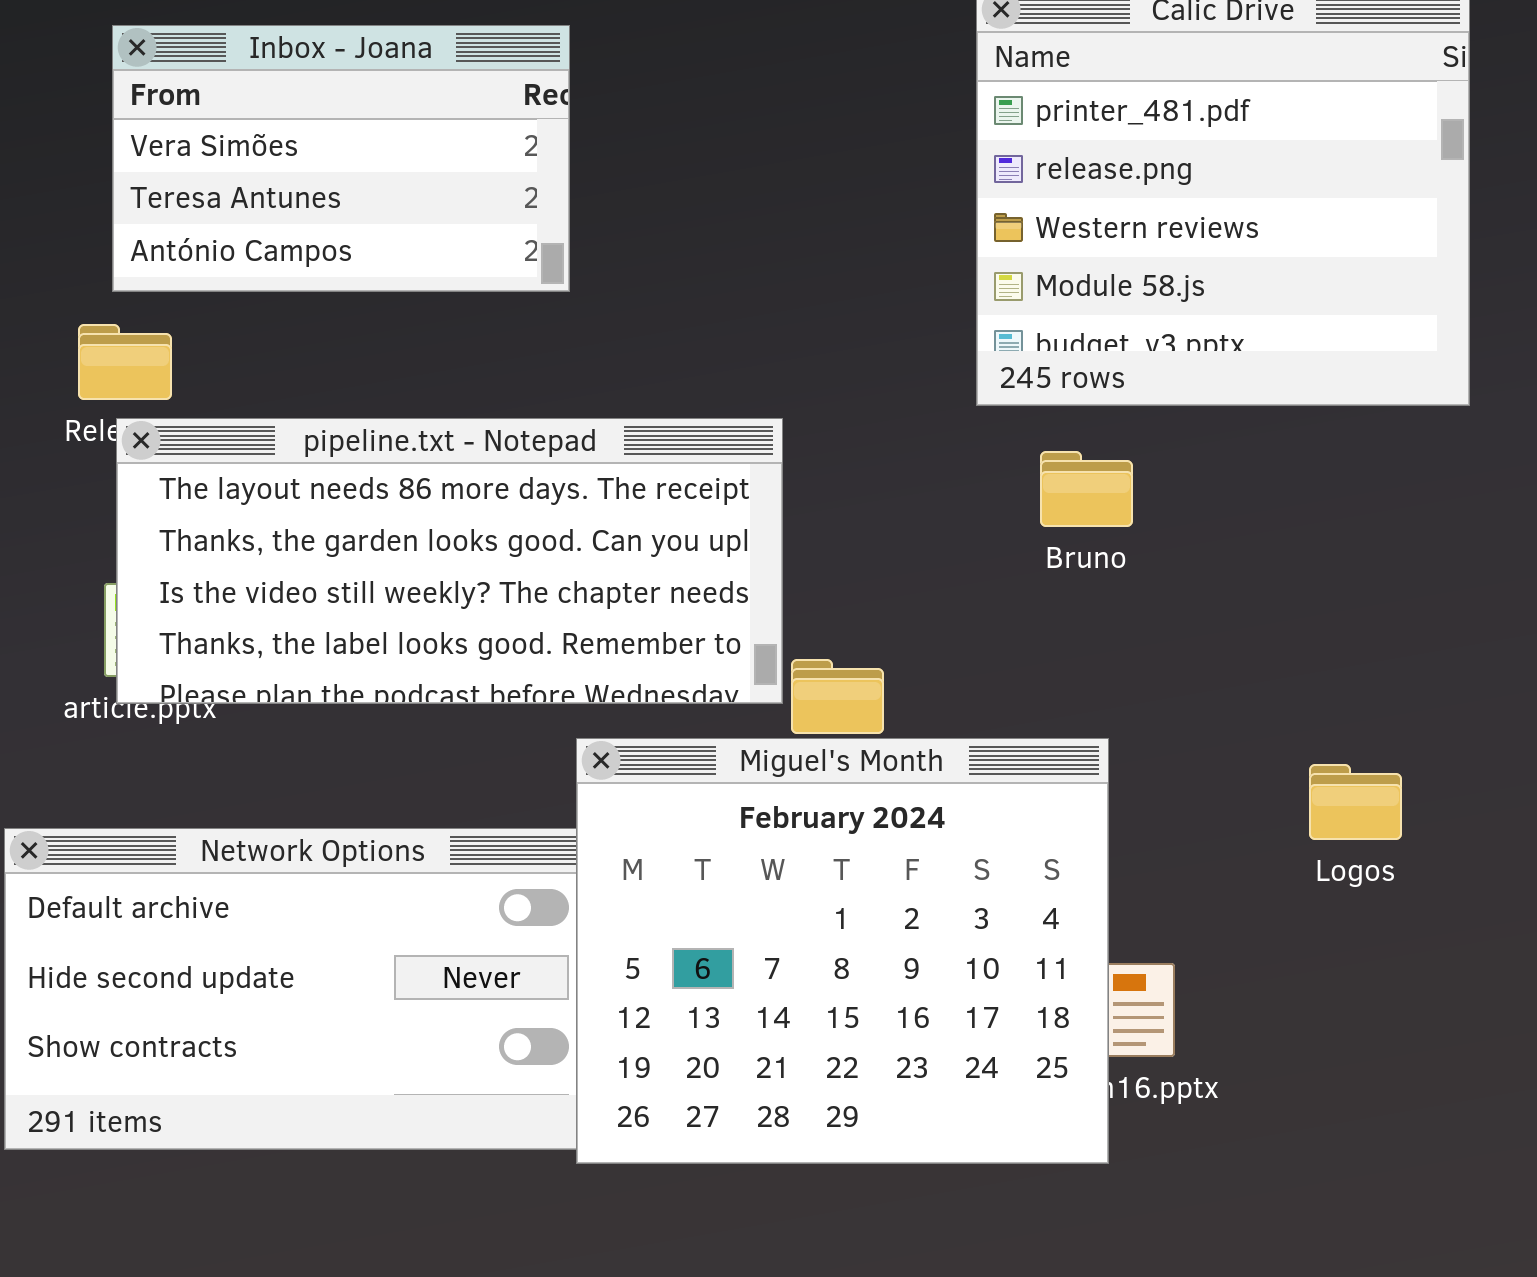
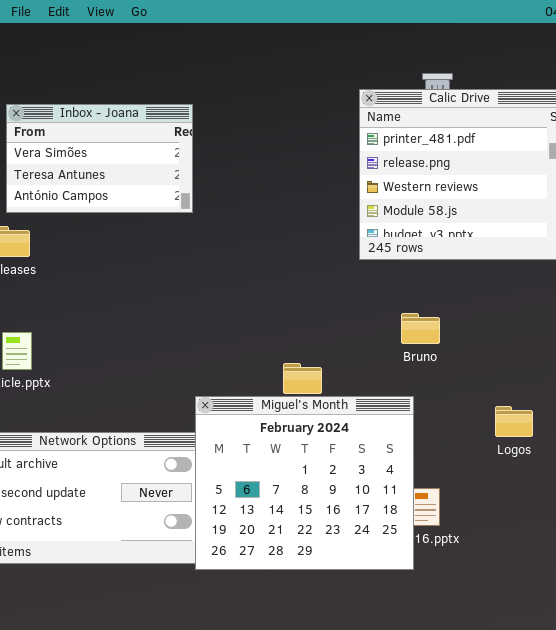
pipeline.txt - Notepad: [116,418,783,704] -> none, closed
Bruno: [1040,451,1133,527] -> [401,313,440,344], moved

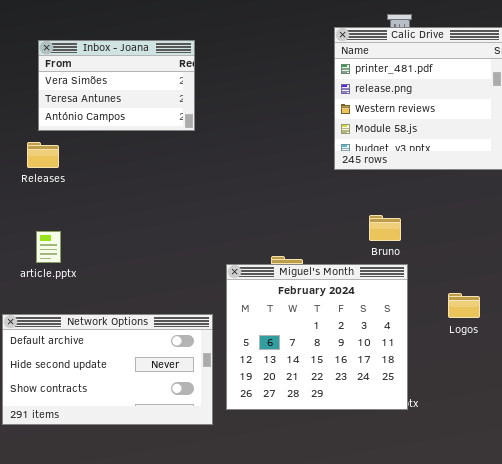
Miguel's Month: [195,396,414,570] -> [226,264,408,410], moved

